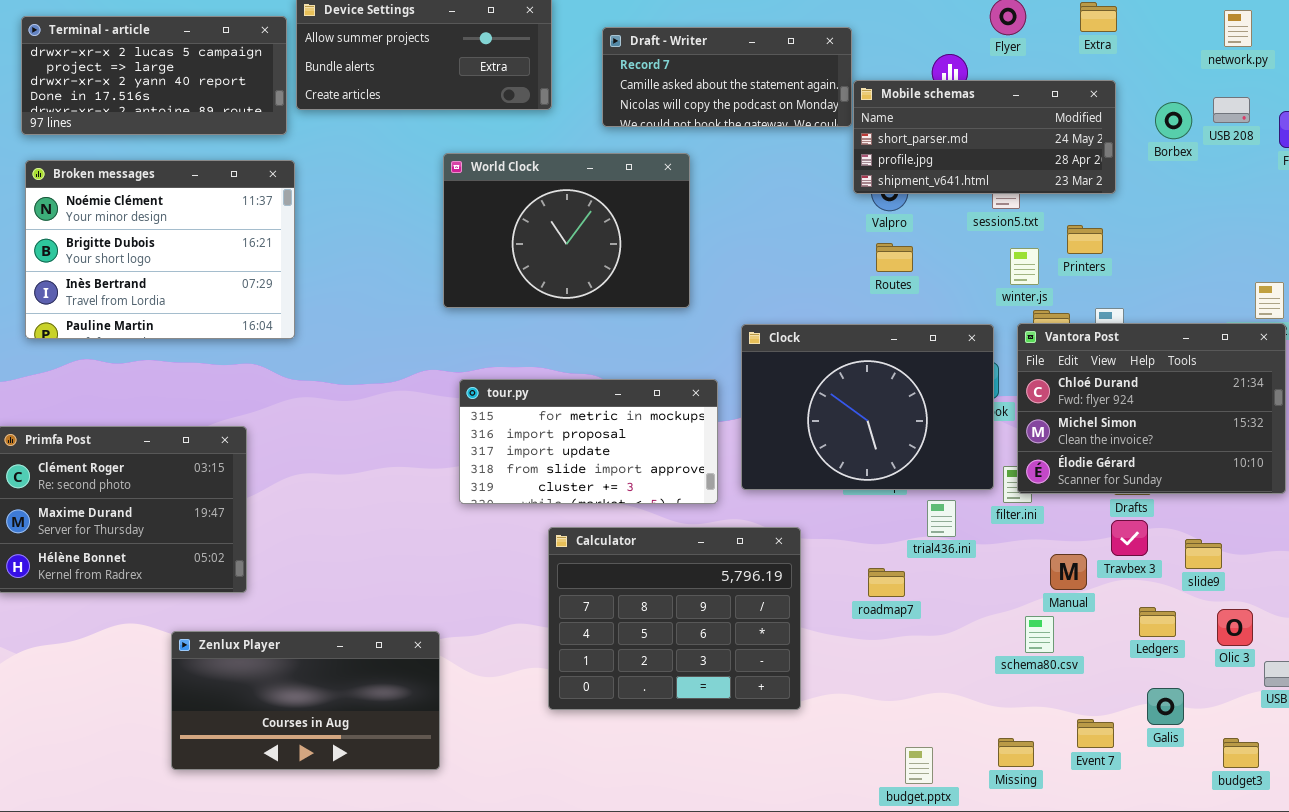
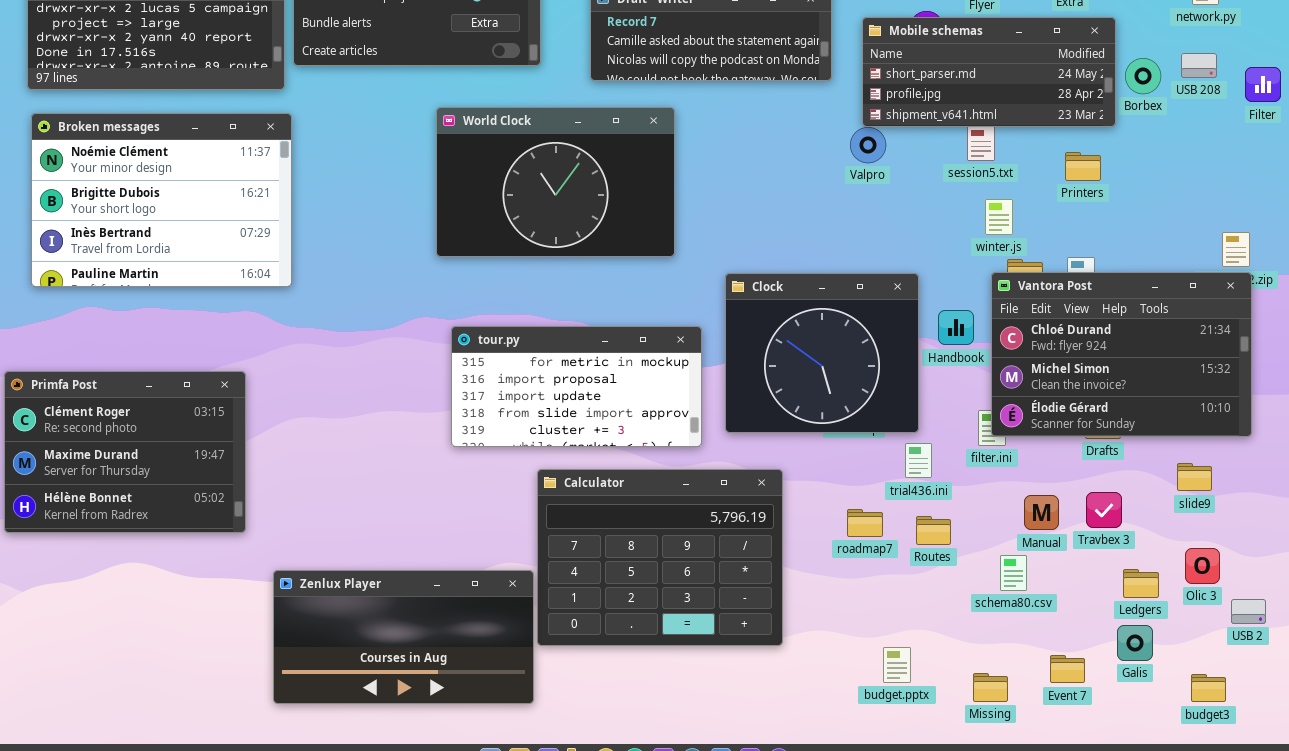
Mobile schemas: [853,80,1116,194] -> [862,17,1116,127], moved
Printers: [1067,225,1103,254] -> [1065,152,1101,181], moved
Routes: [876,243,913,272] -> [916,516,951,545], moved
Clock: [741,324,994,490] -> [725,273,919,433], resized
Travbex 3: [1111,520,1148,556] -> [1086,492,1122,528], moved
slide9: [1185,539,1222,569] -> [1177,463,1212,491], moved
Ledgers: [1139,607,1176,637] -> [1123,569,1159,598], moved
Zenlux Player: [171,631,440,770] -> [273,570,534,704], moved
budget.pptx: [905,747,933,784] -> [883,647,911,683], moved

